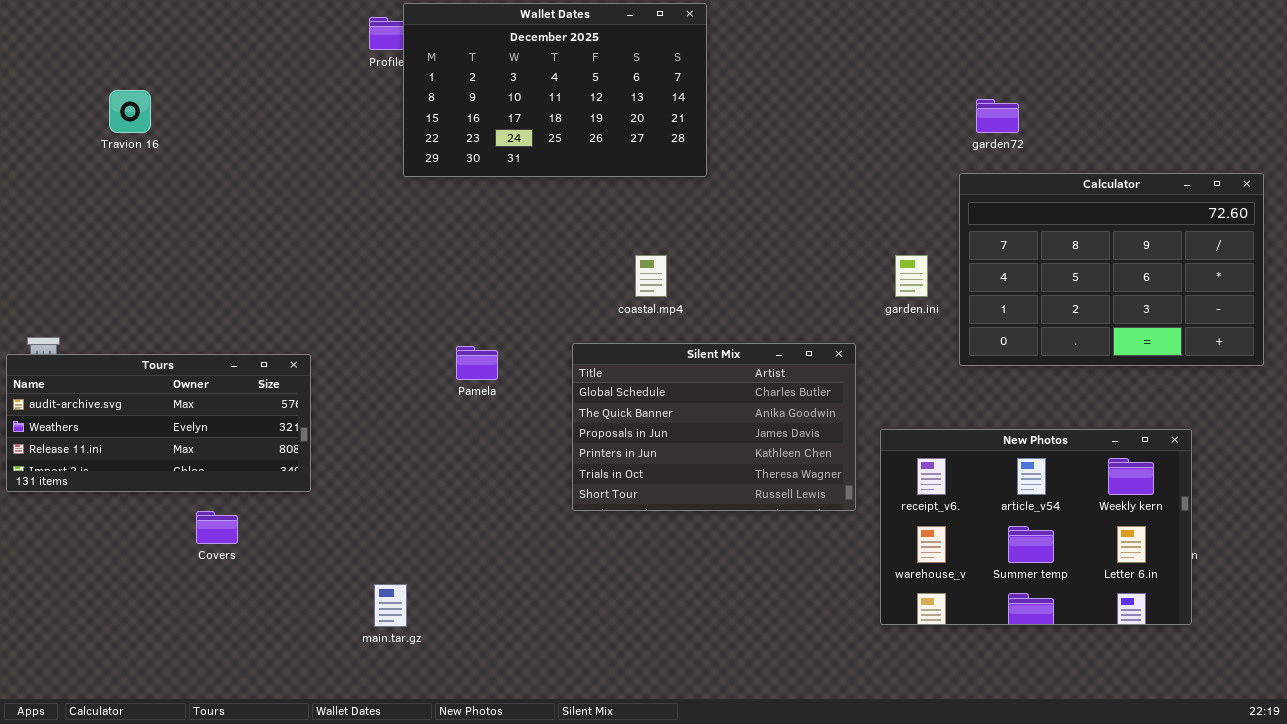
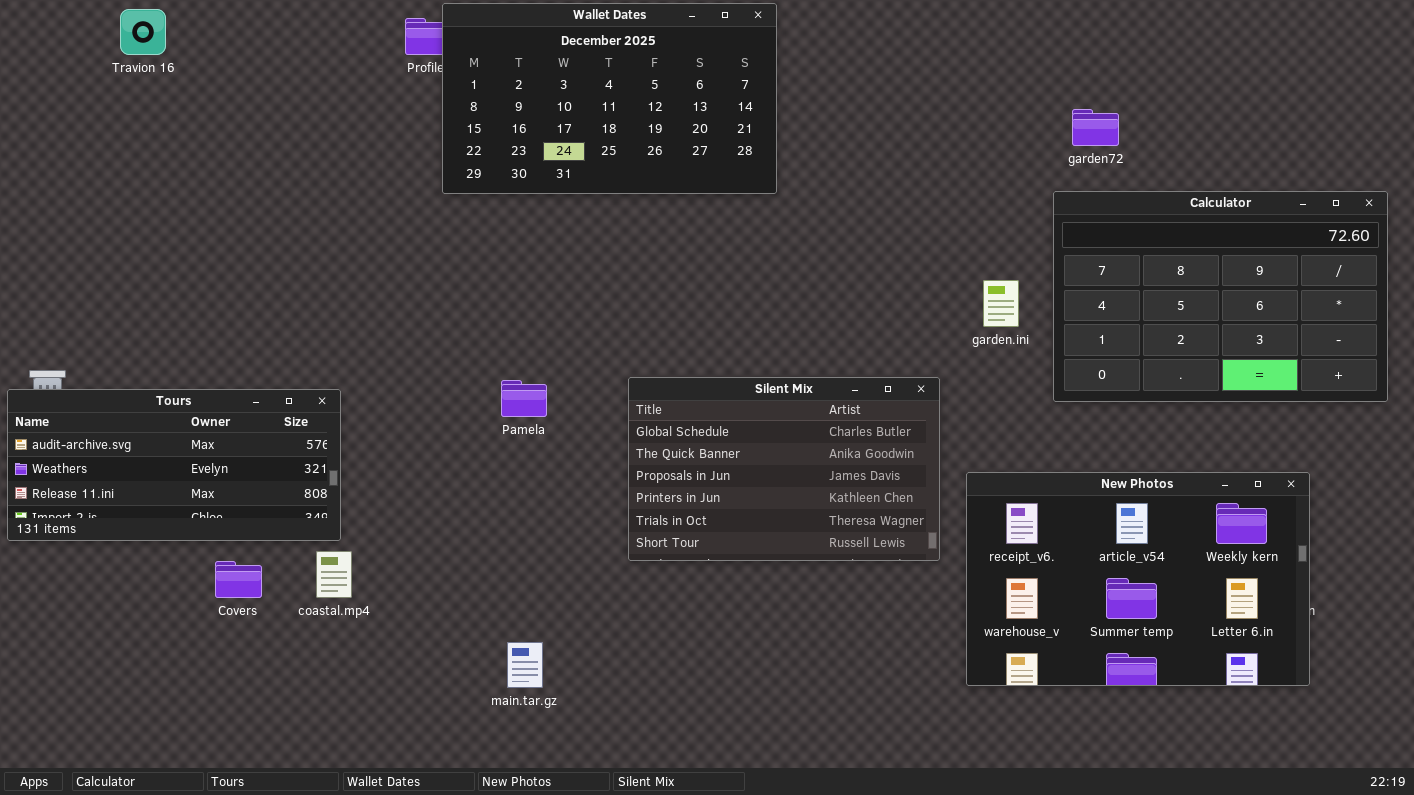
Travion 16: [109,90,151,133] -> [120,9,166,55], moved
coastal.mp4: [635,255,667,297] -> [316,551,352,598], moved
main.tar.gz: [374,584,407,627] -> [507,642,543,688], moved

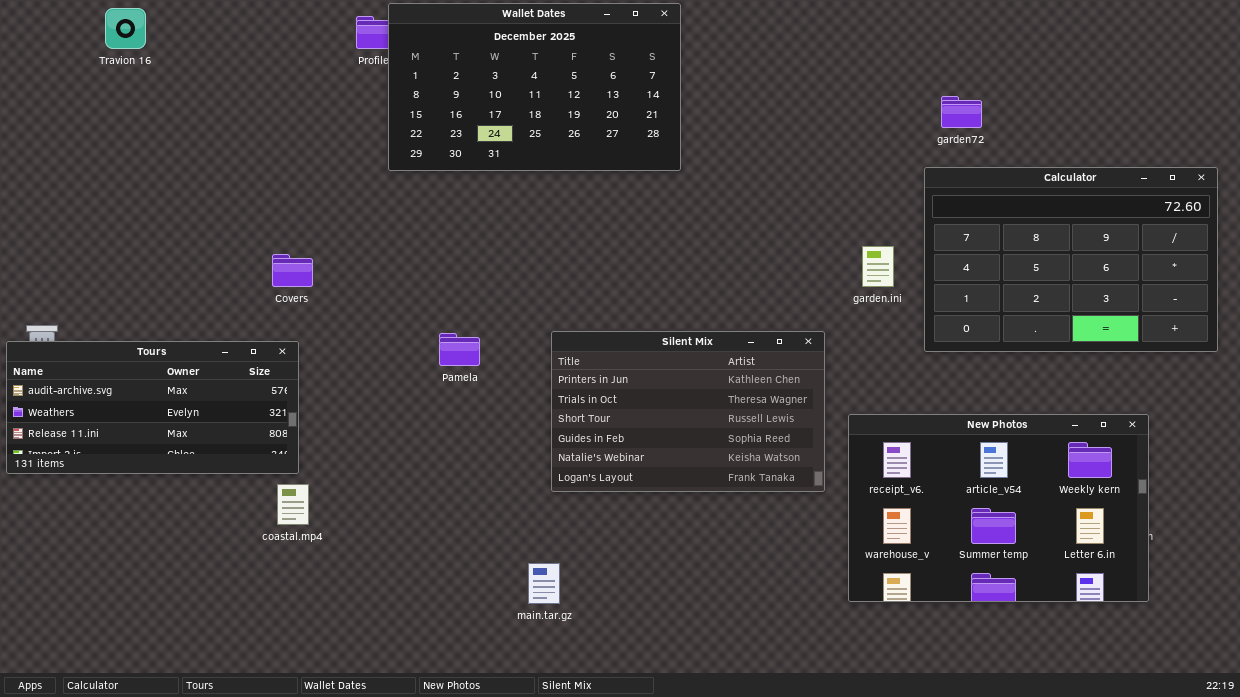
Silent Mix: [628,377,940,561] -> [551,331,825,492], scrolled down 3 rows
Covers: [215,561,262,598] -> [272,254,313,287], moved
main.tar.gz: [507,642,543,688] -> [528,563,560,604], moved

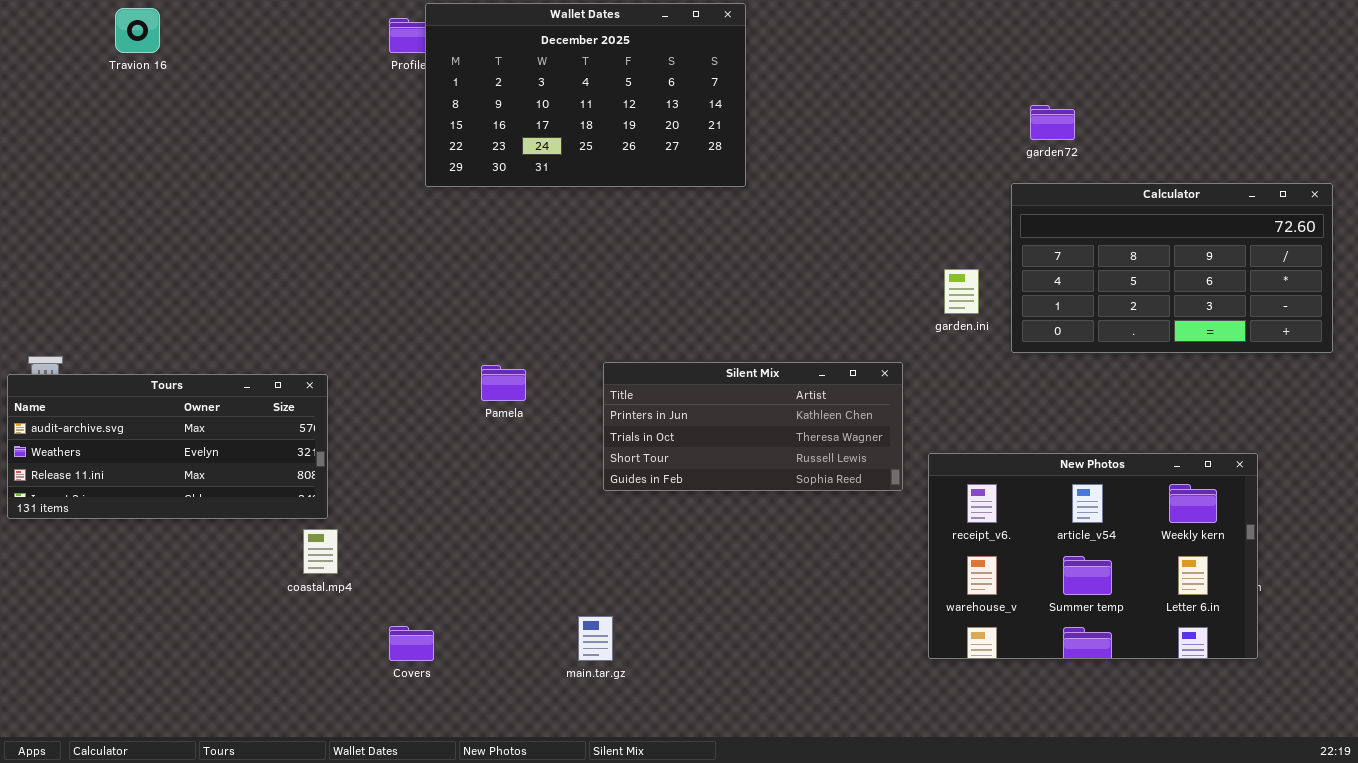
Calculator: [924,167,1218,352] -> [1011,183,1333,353], resized
Covers: [272,254,313,287] -> [389,626,434,661], moved
Silent Mix: [551,331,825,492] -> [603,362,903,491], resized

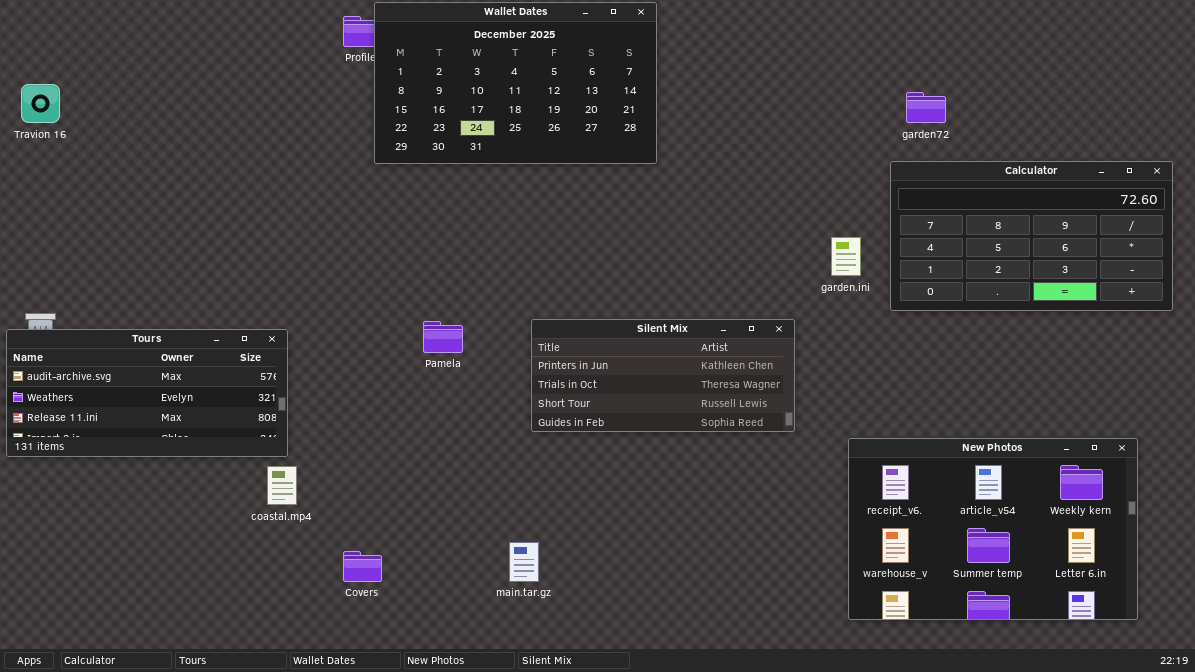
Travion 16: [115,8,160,53] -> [21,84,60,123], moved
New Photos: [928,453,1258,659] -> [848,438,1138,620], moved

